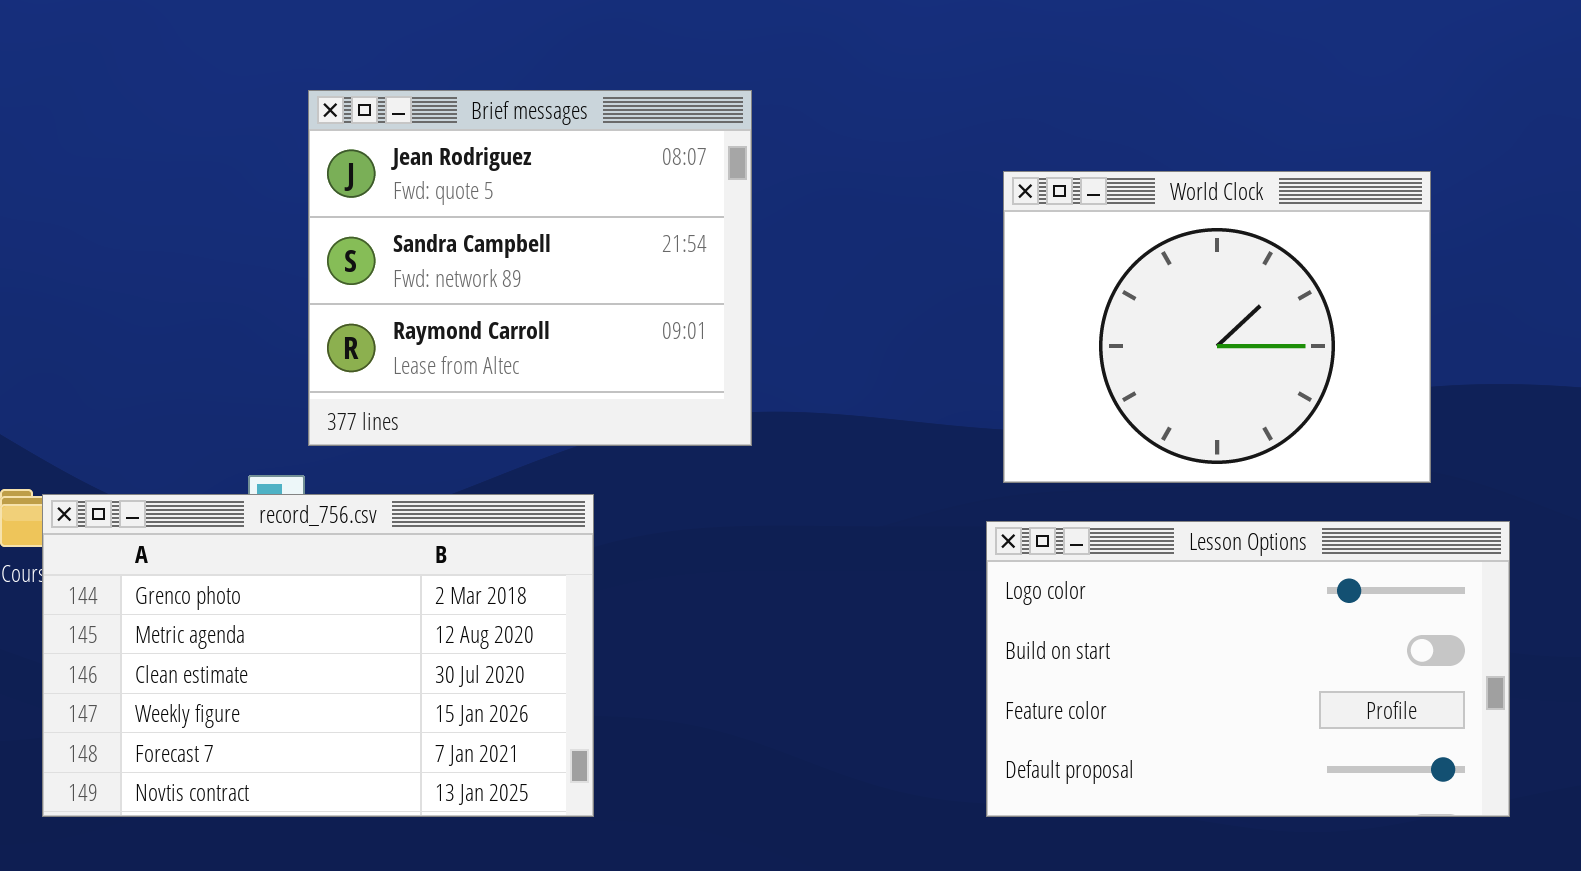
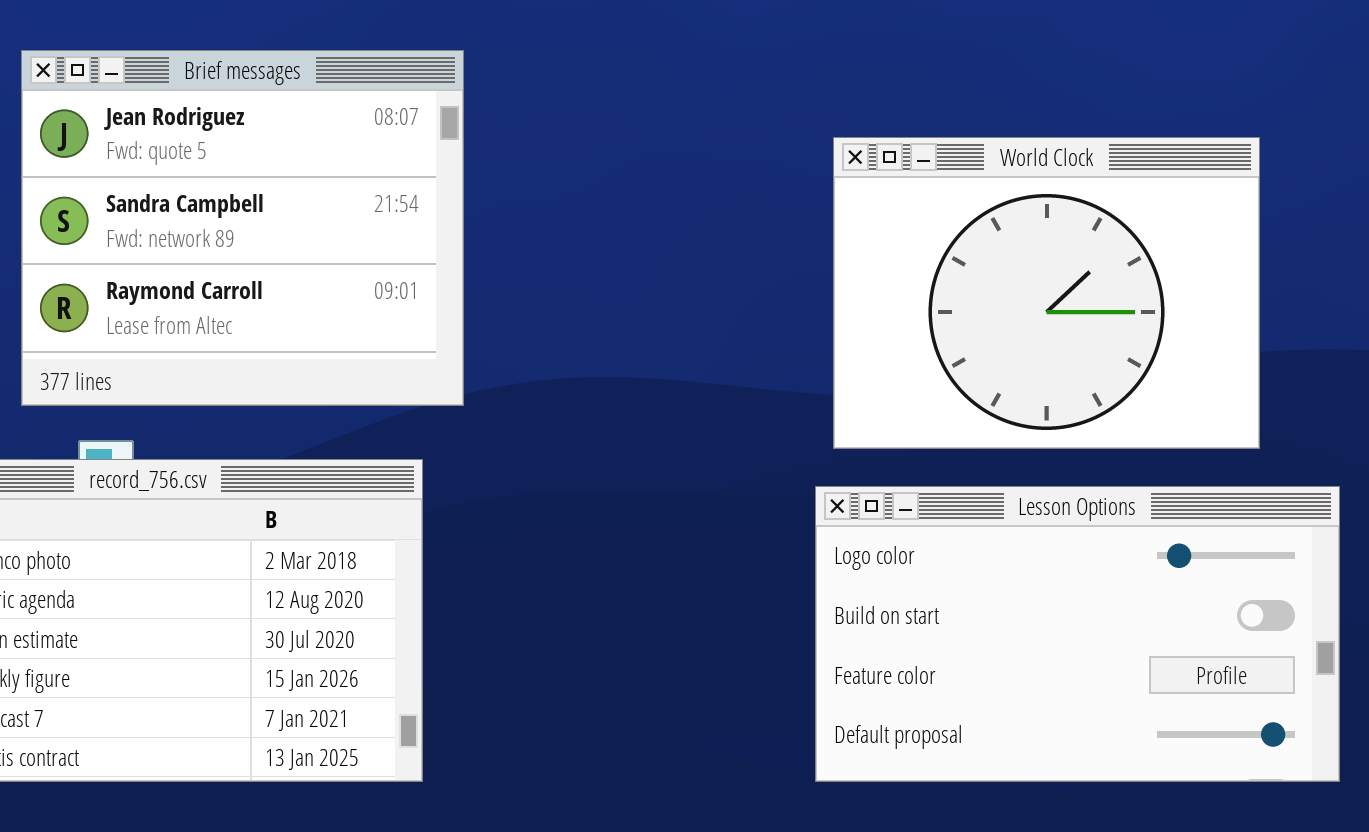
Brief messages: [308,90,752,446] -> [21,50,464,406], moved

